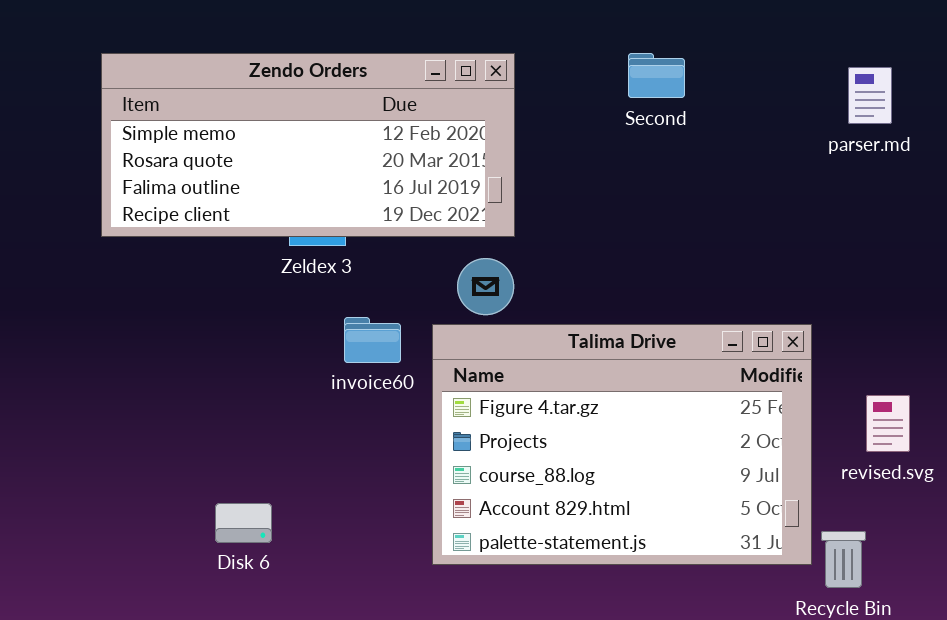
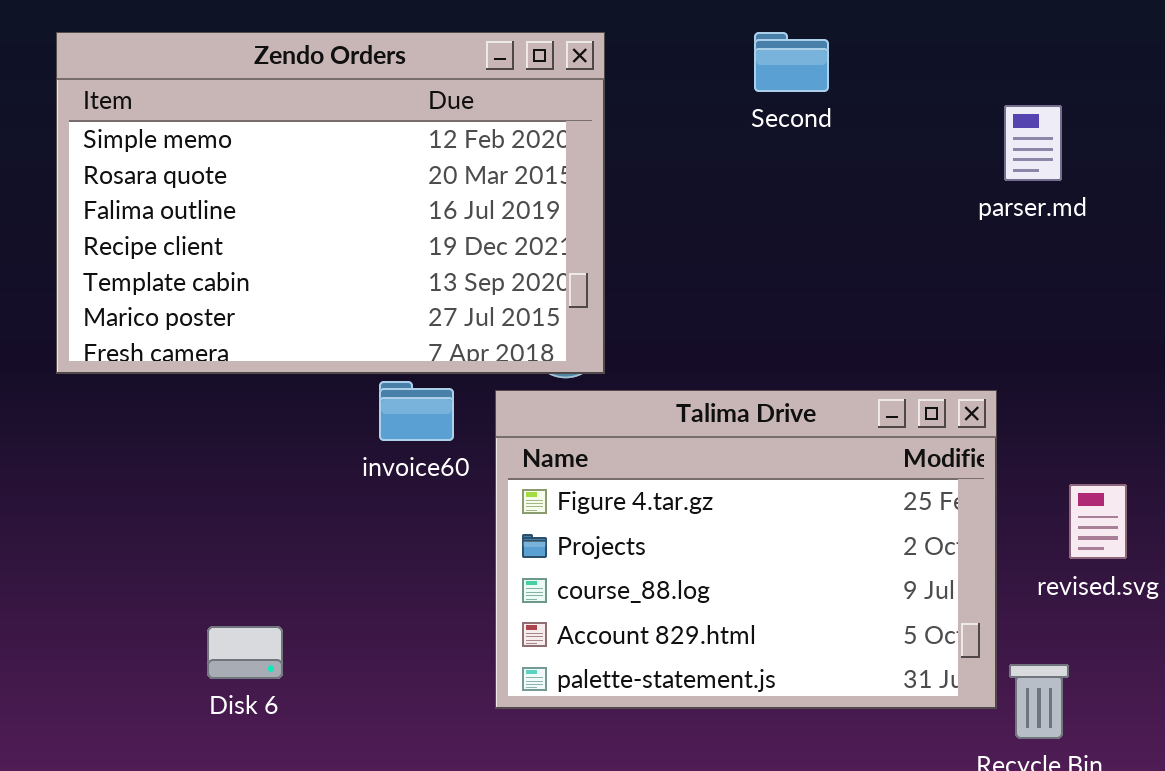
Zendo Orders: [101,53,515,237] -> [56,32,605,374], resized
parser.md: [848,67,892,124] -> [1004,105,1062,181], moved

